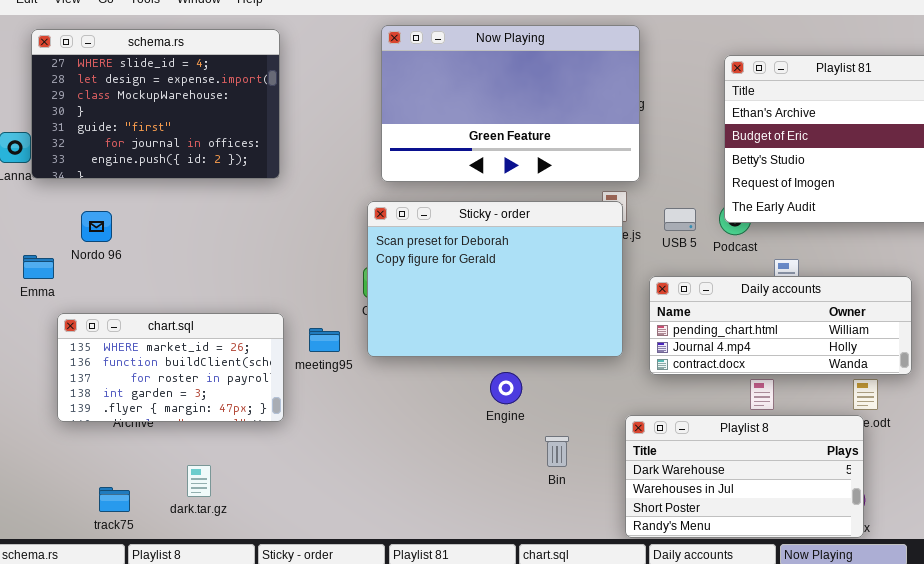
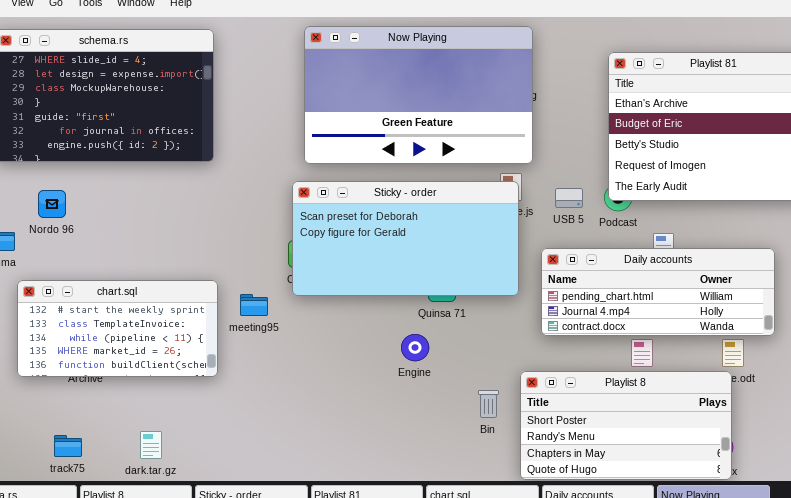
Sticky - order: [367,201,623,357] -> [292,181,519,296], resized
chart.sql: [57,313,284,422] -> [17,280,218,377], scrolled up 3 rows
Playlist 8: [625,415,864,538] -> [520,371,732,480], scrolled down 2 rows
Bin: [545,436,569,467] -> [478,390,499,418], moved
dark.tar.gz: [187,465,211,497] -> [140,431,162,459], moved

